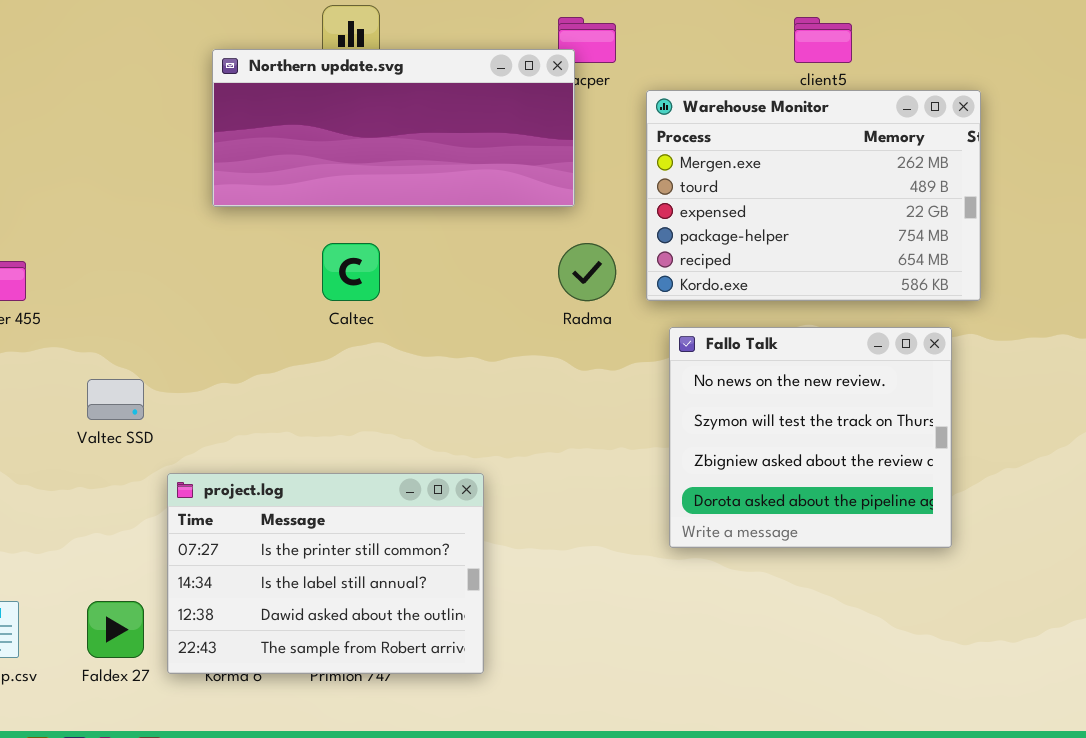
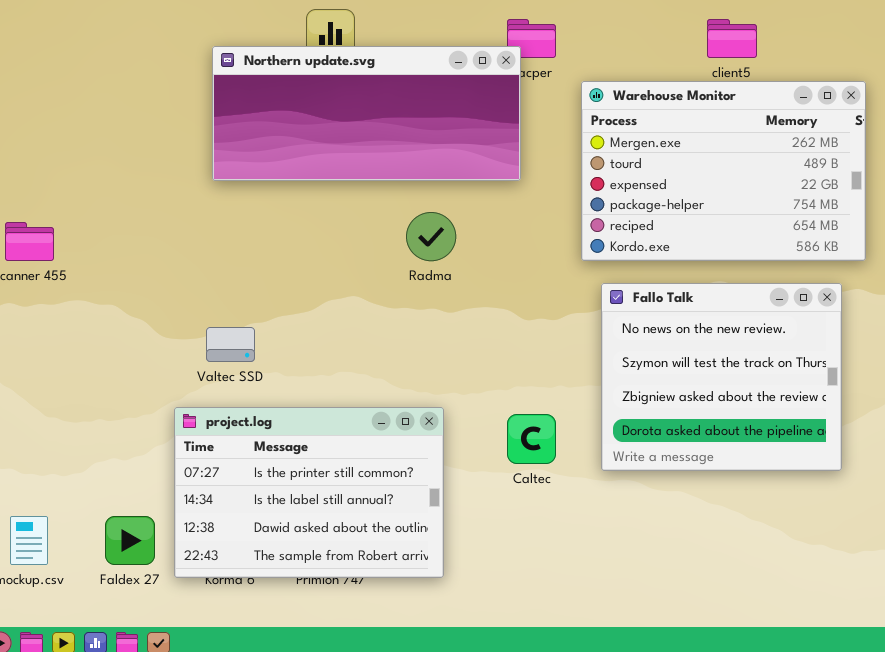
Caltec: [322,243,380,301] -> [507,414,556,464], moved
Radma: [558,243,616,301] -> [406,212,456,261], moved
Valtec SSD: [87,379,144,420] -> [206,327,255,362], moved

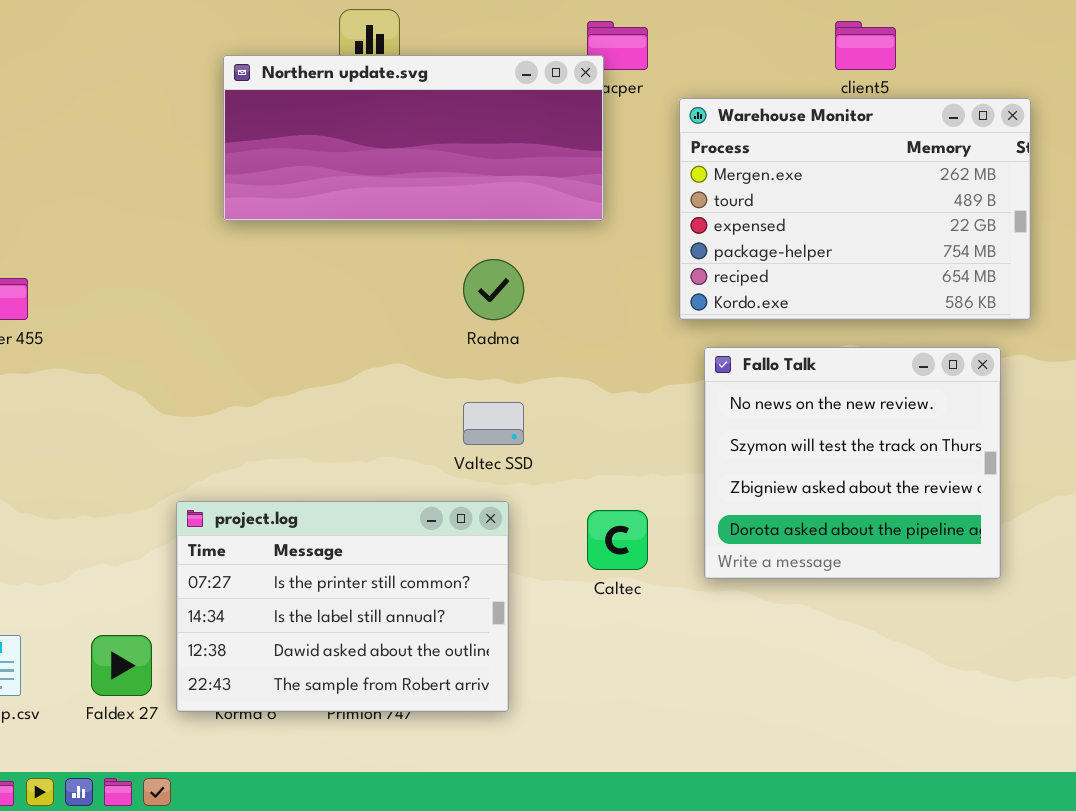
Valtec SSD: [206,327,255,362] -> [463,402,524,445], moved

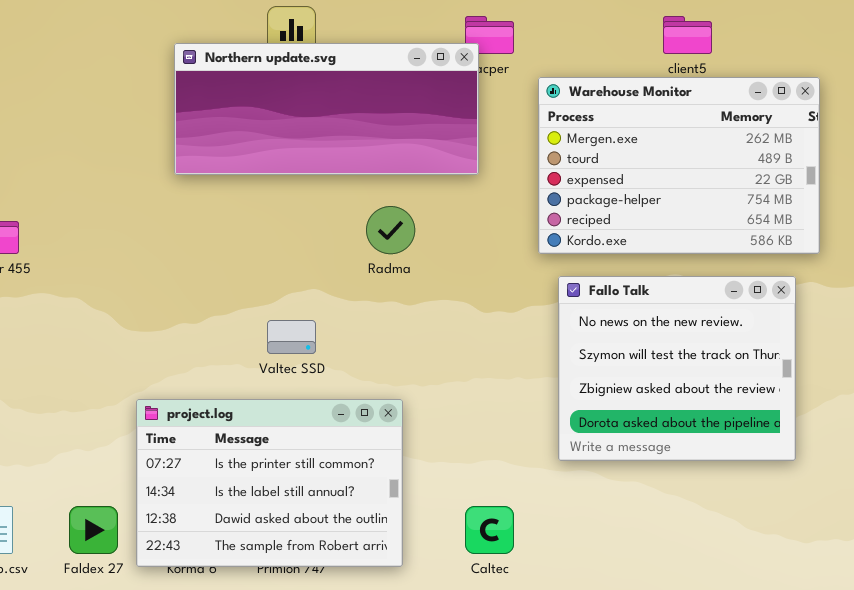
Valtec SSD: [463,402,524,445] -> [267,320,316,354], moved
Caltec: [587,510,648,570] -> [465,506,514,554], moved

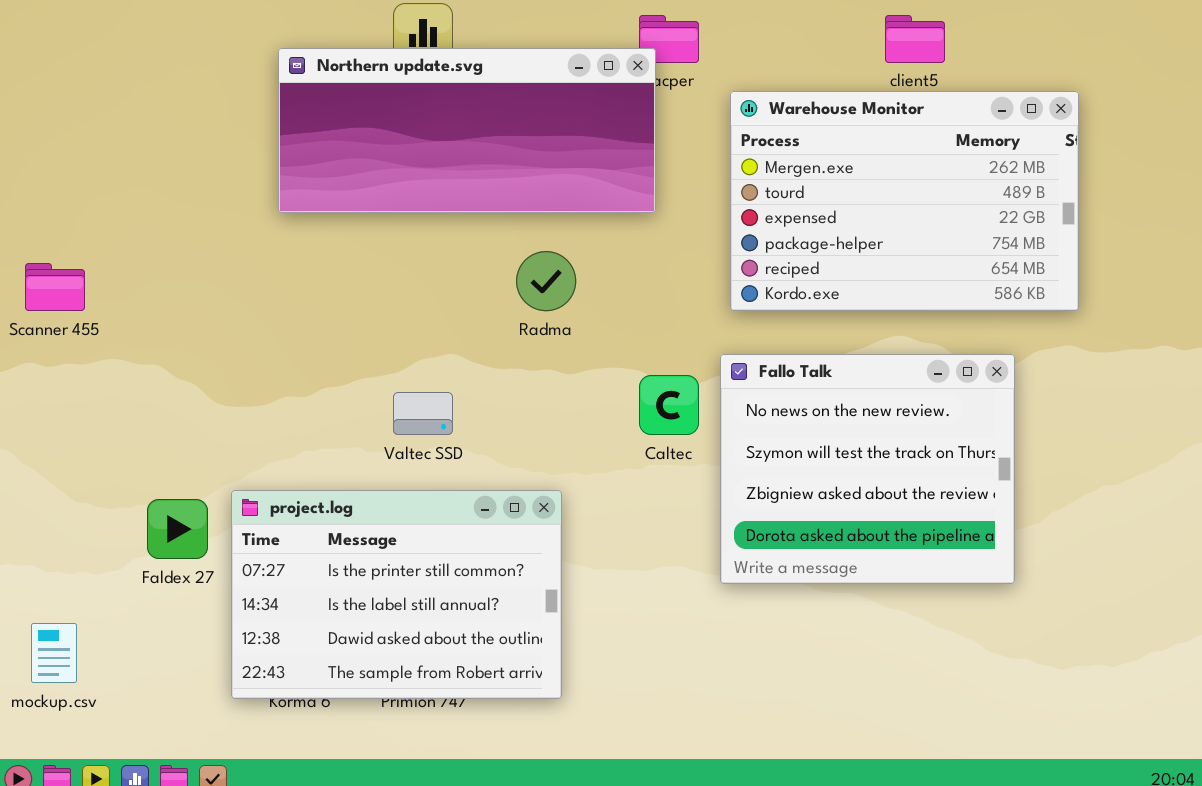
Fallo Talk: [558,276,796,461] -> [720,354,1015,584], moved
Faldex 27: [69,506,118,554] -> [147,499,208,559], moved
Caltec: [465,506,514,554] -> [639,375,699,435], moved

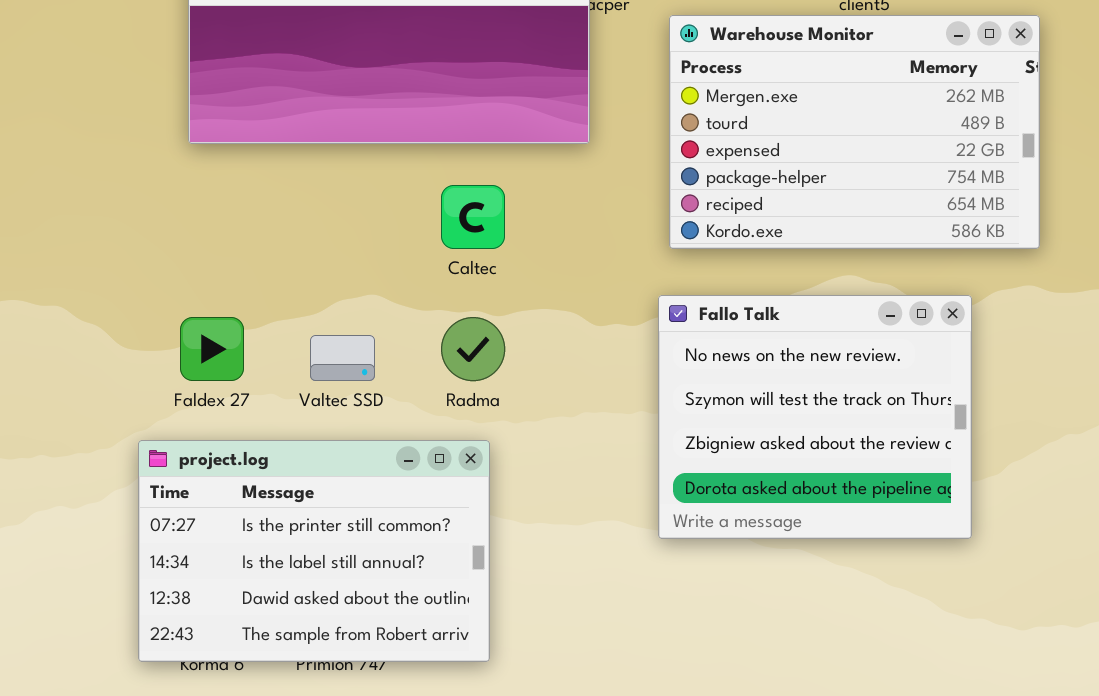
Radma: [516,251,576,311] -> [441,317,505,381], moved
Caltec: [639,375,699,435] -> [441,185,505,249], moved
Faldex 27: [147,499,208,559] -> [180,317,244,381], moved

